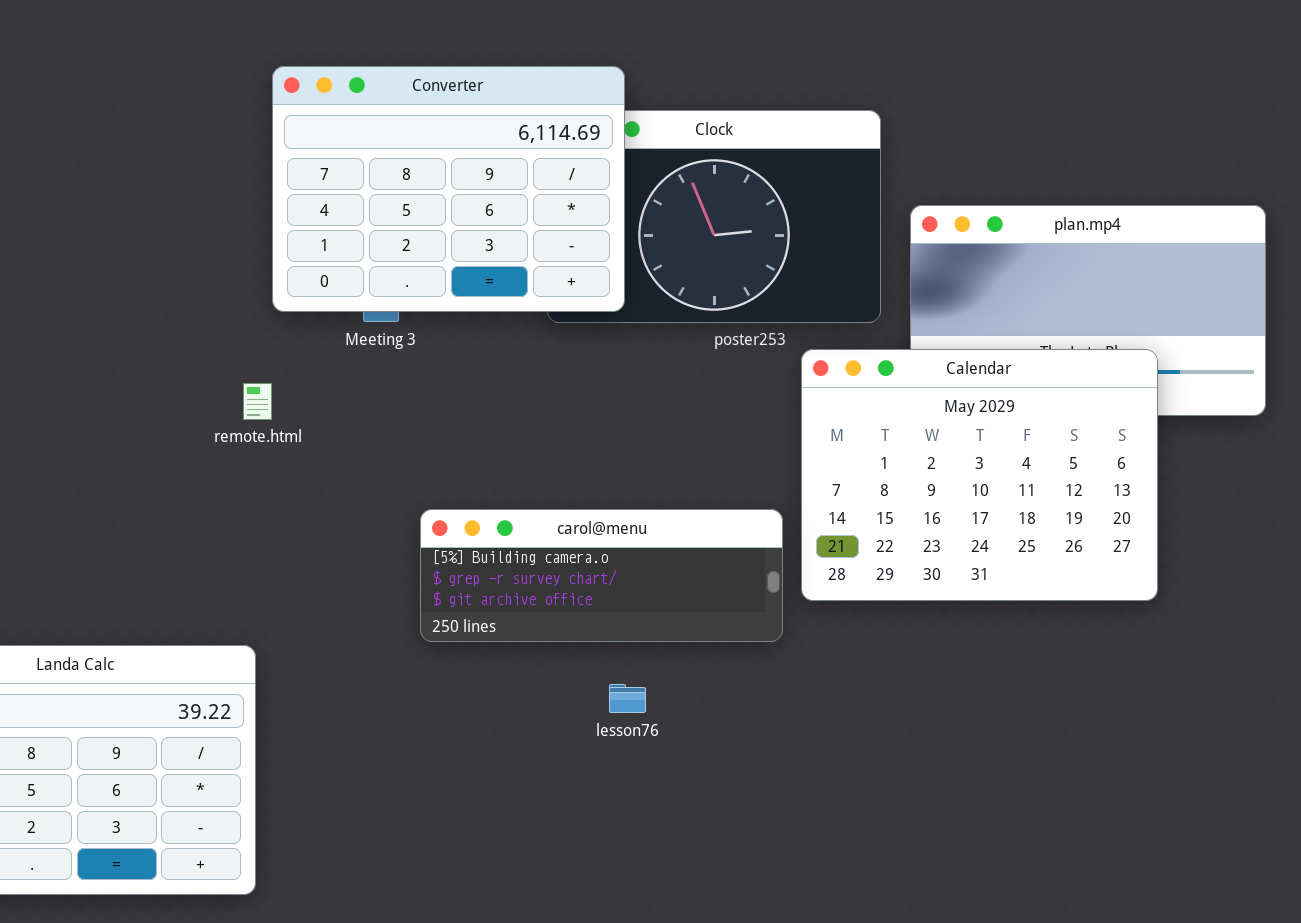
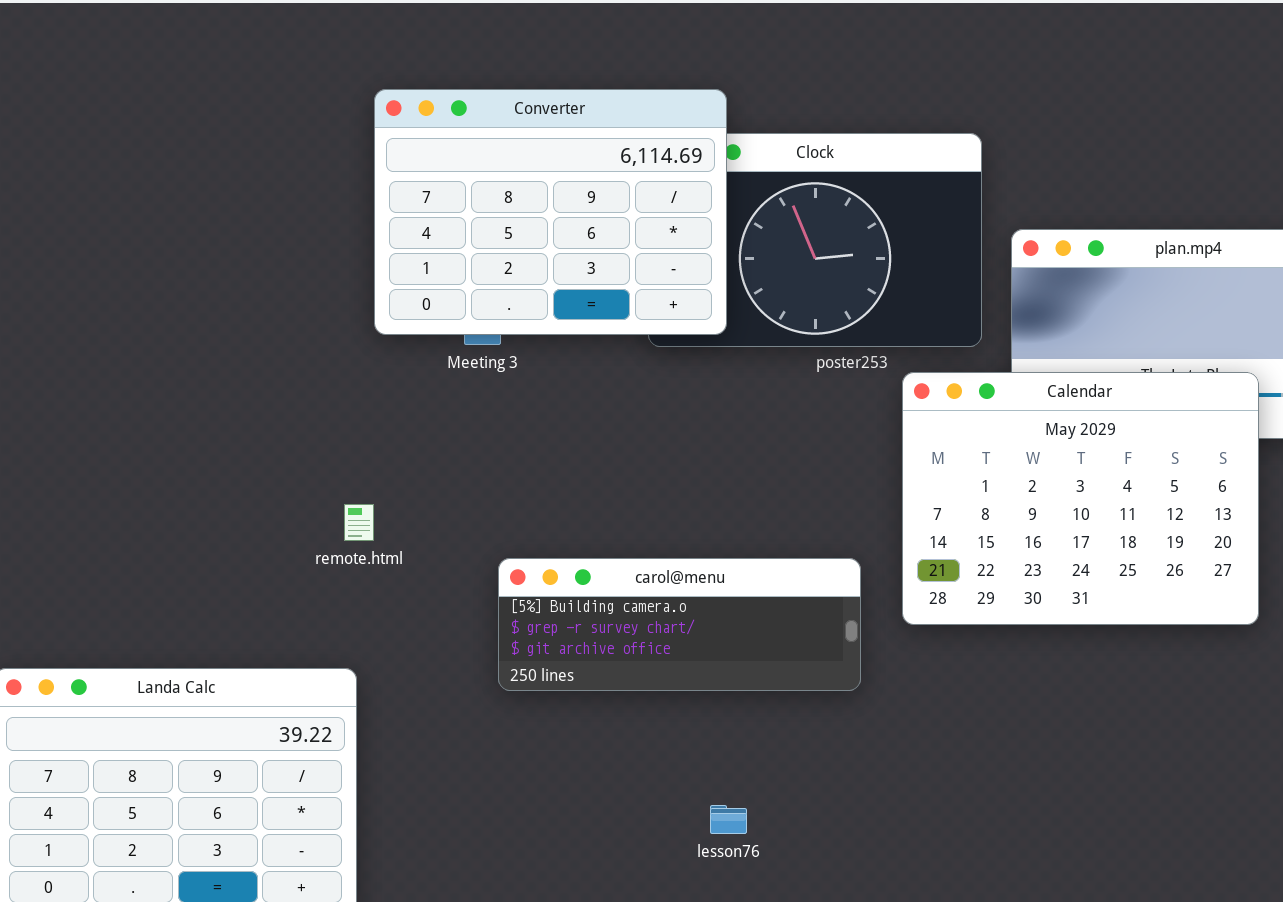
remote.html: [243,383,272,420] -> [344,504,374,541], moved
carol@menu: [420,509,783,642] -> [498,558,861,691], moved
lesson76: [609,684,646,713] -> [710,805,747,834], moved

